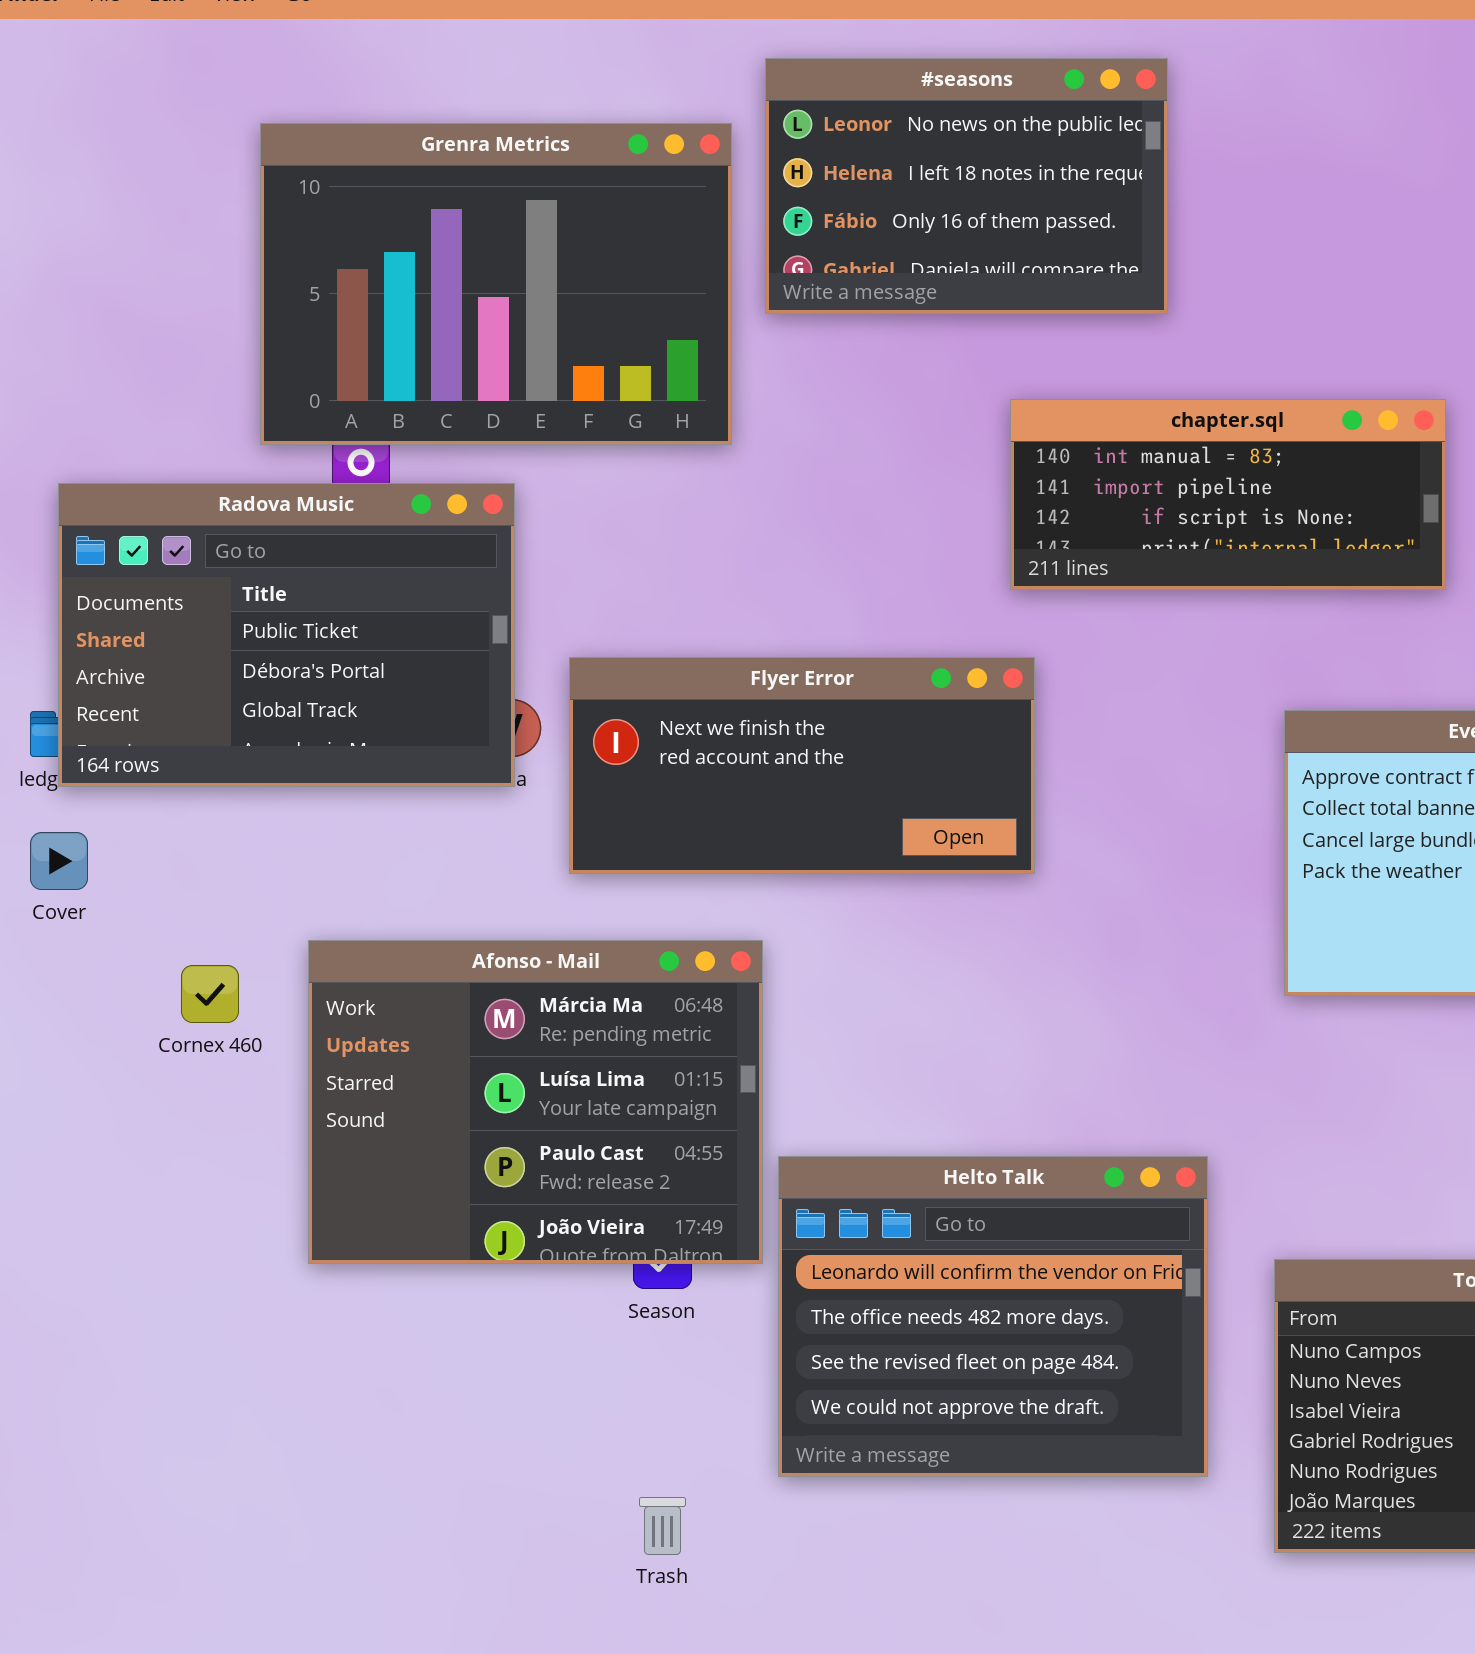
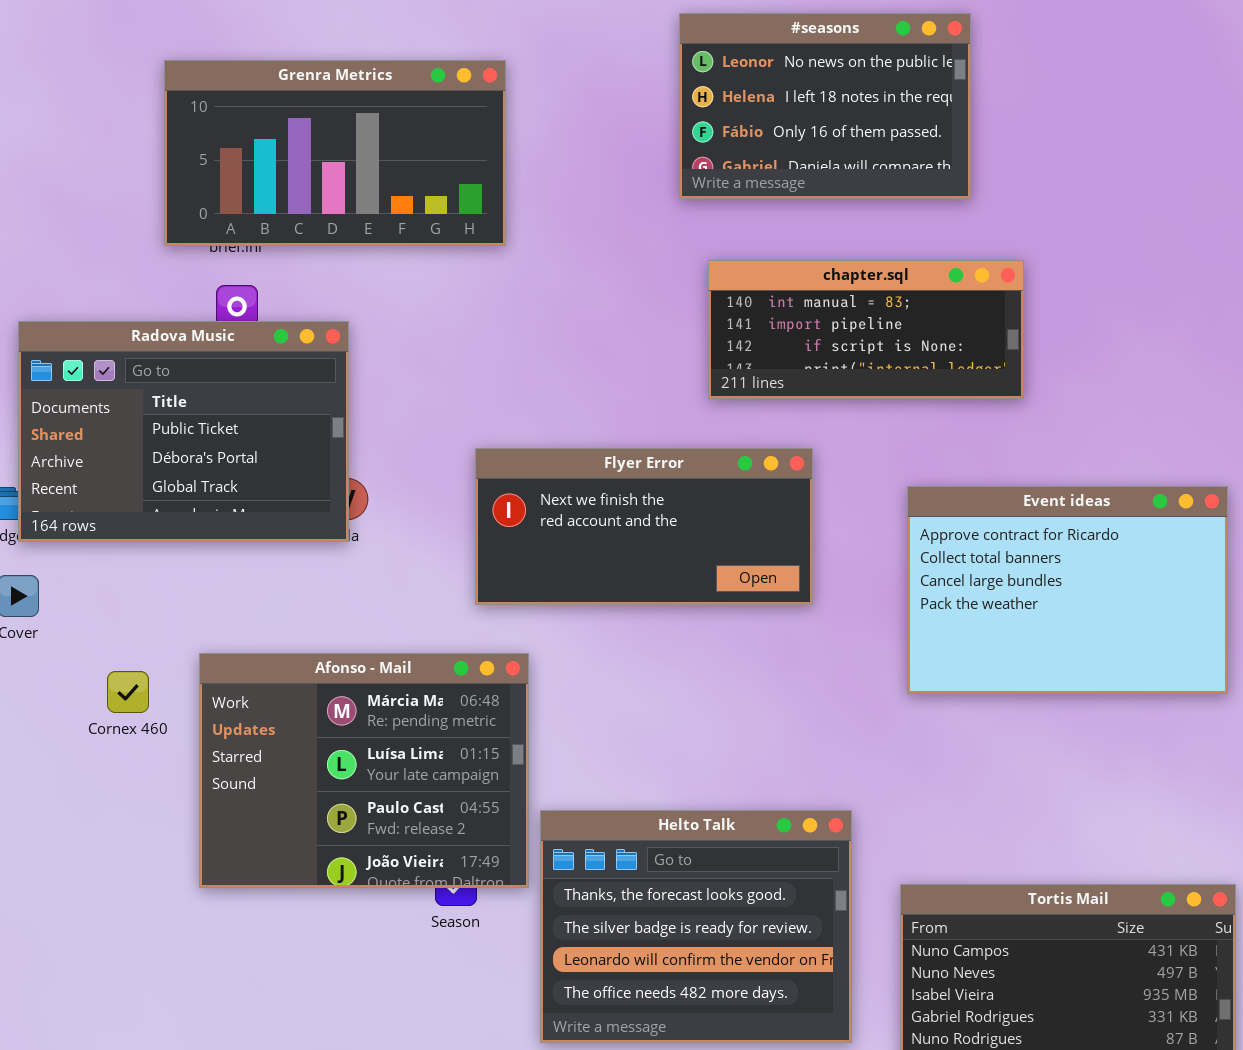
#seasons: [765,58,1168,314] -> [679,13,971,199], moved
Grenra Metrics: [260,123,732,445] -> [164,60,506,246], resized
Flyer Error: [569,657,1035,874] -> [475,448,813,605], moved
Helto Talk: [778,1156,1208,1477] -> [540,810,852,1043], scrolled up 2 rows

